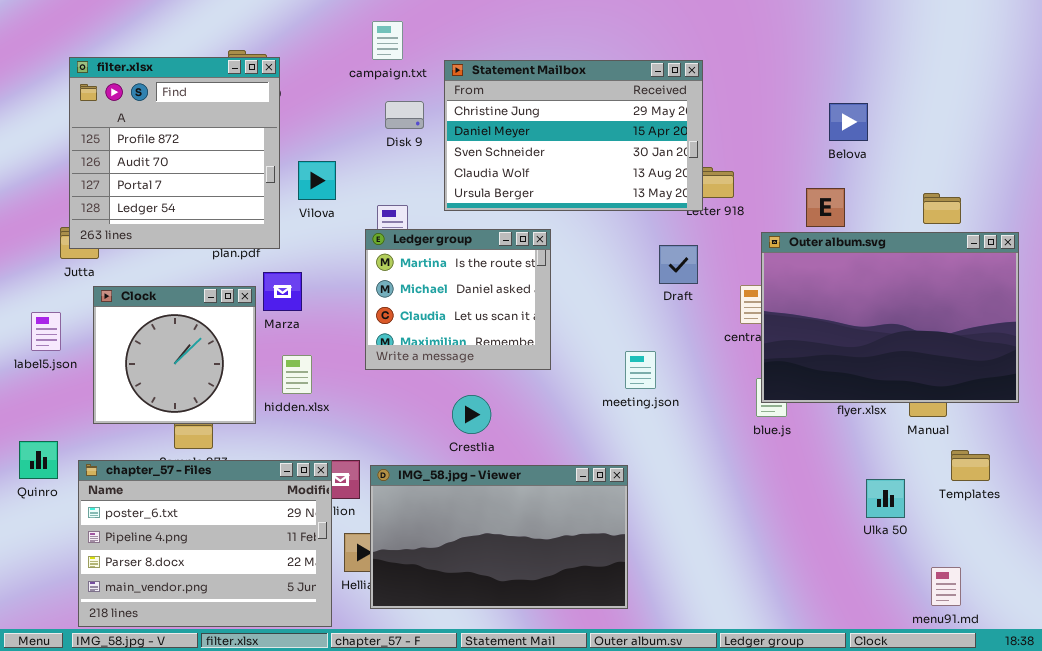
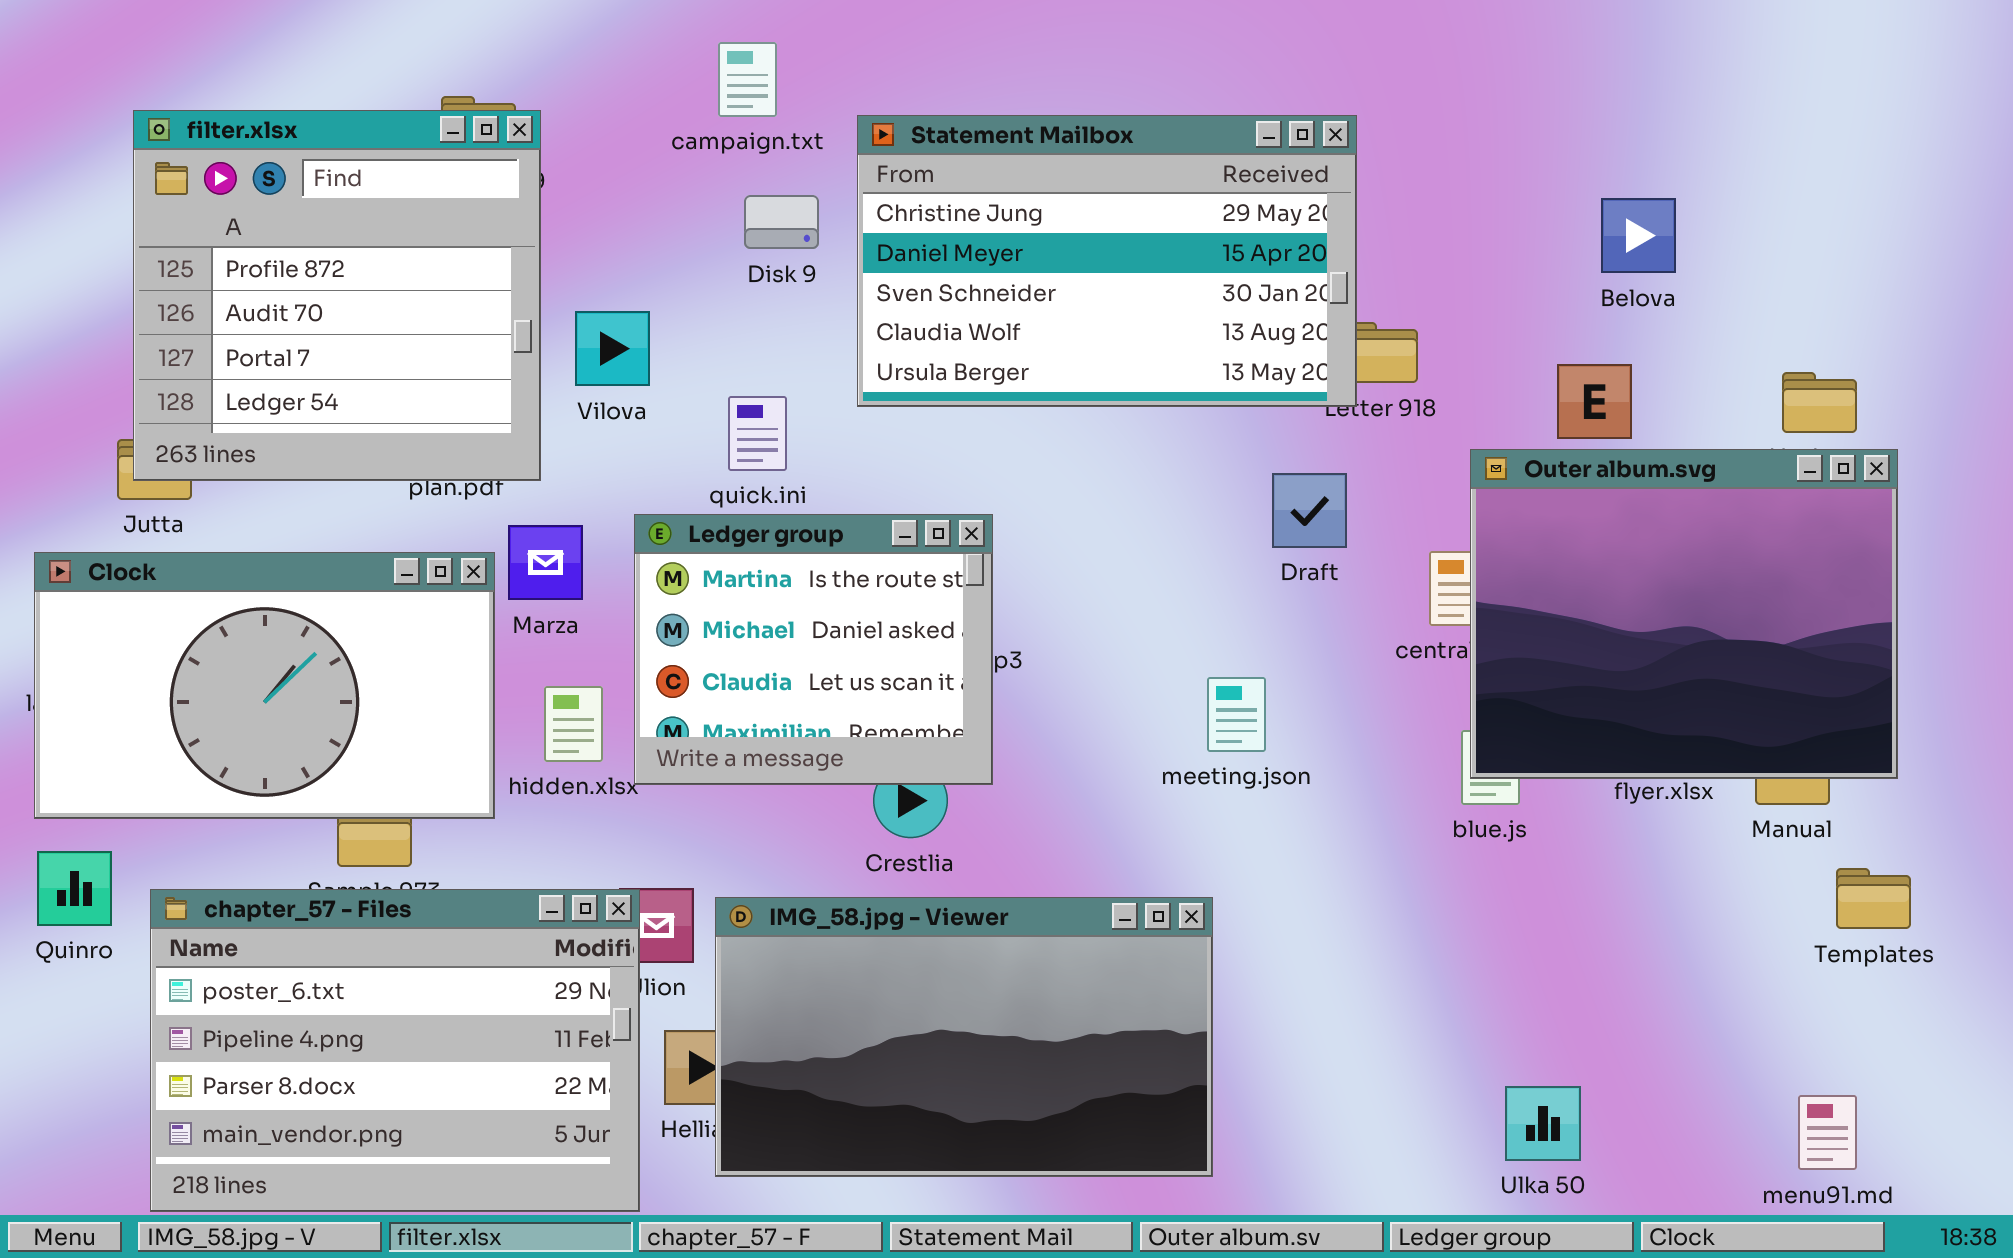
Ledger group: [365,229,551,370] -> [634,514,993,785], moved
Outer album.svg: [761,232,1019,403] -> [1470,449,1898,779], resized
Clock: [93,286,256,424] -> [34,552,495,819], resized
Ulka 50: [866,479,905,518] -> [1505,1086,1581,1161], moved

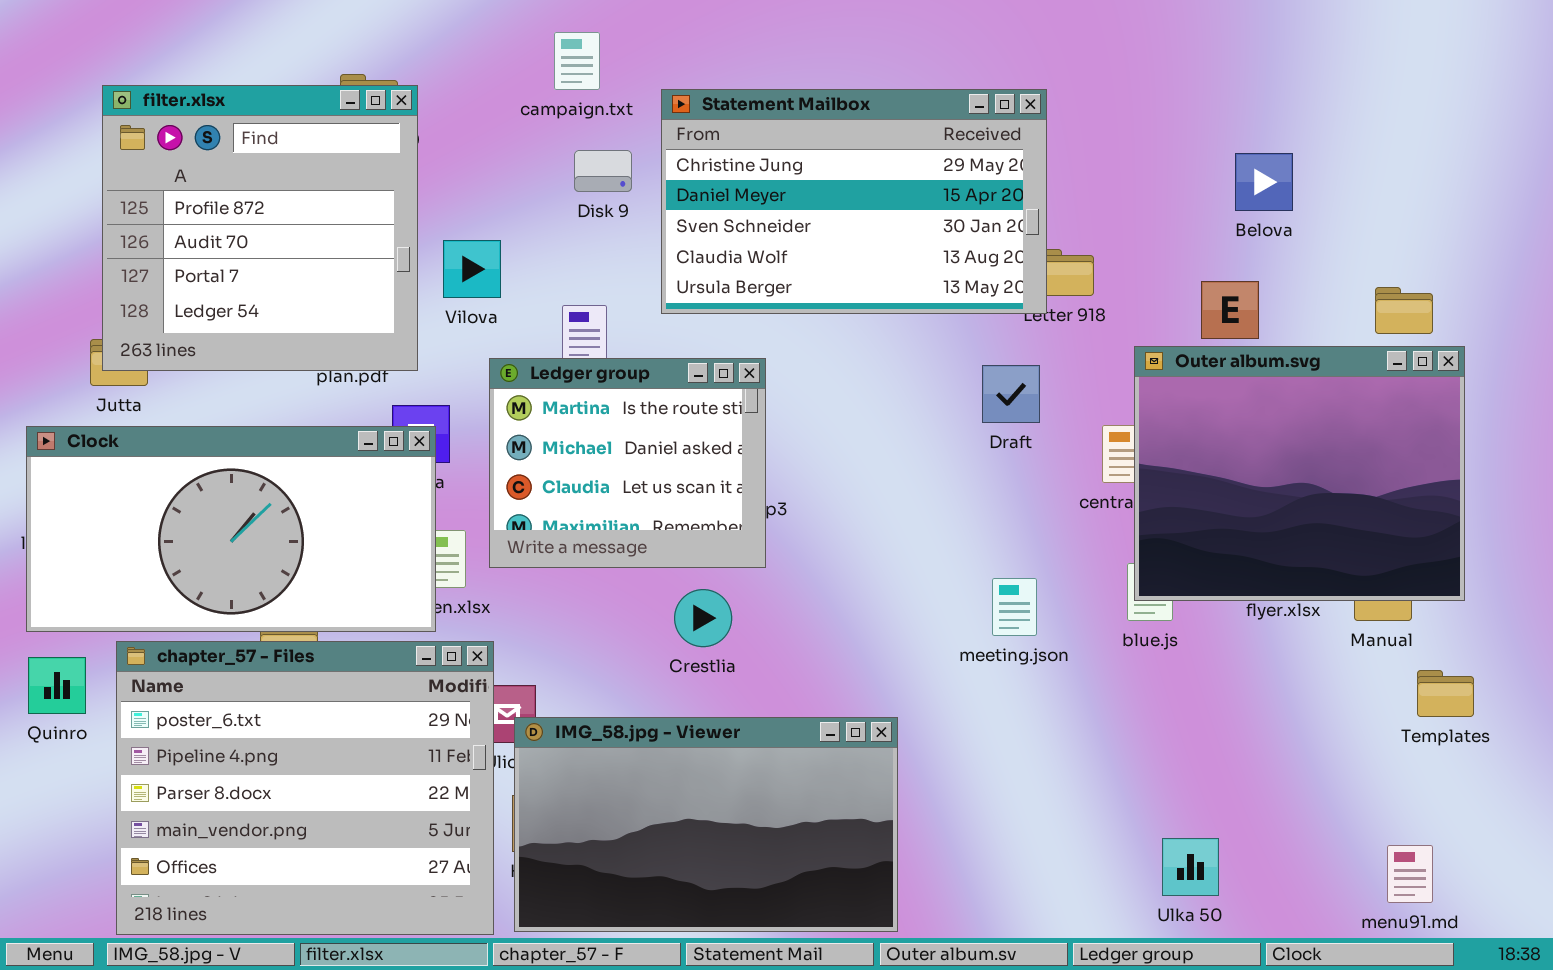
Ledger group: [634,514,993,785] -> [489,358,766,568], moved
Clock: [34,552,495,819] -> [26,426,436,632], resized
meeting.json: [1207,677,1266,752] -> [992,578,1037,636], moved
chapter_57 - Files: [150,889,640,1212] -> [116,641,494,935], resized
IMG_58.jpg - Viewer: [715,897,1213,1177] -> [514,717,898,932], moved

